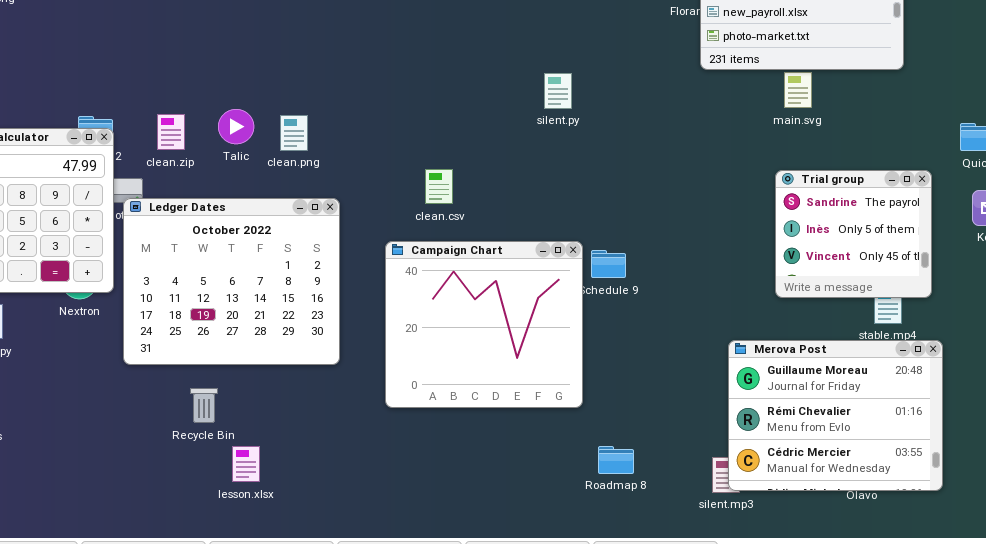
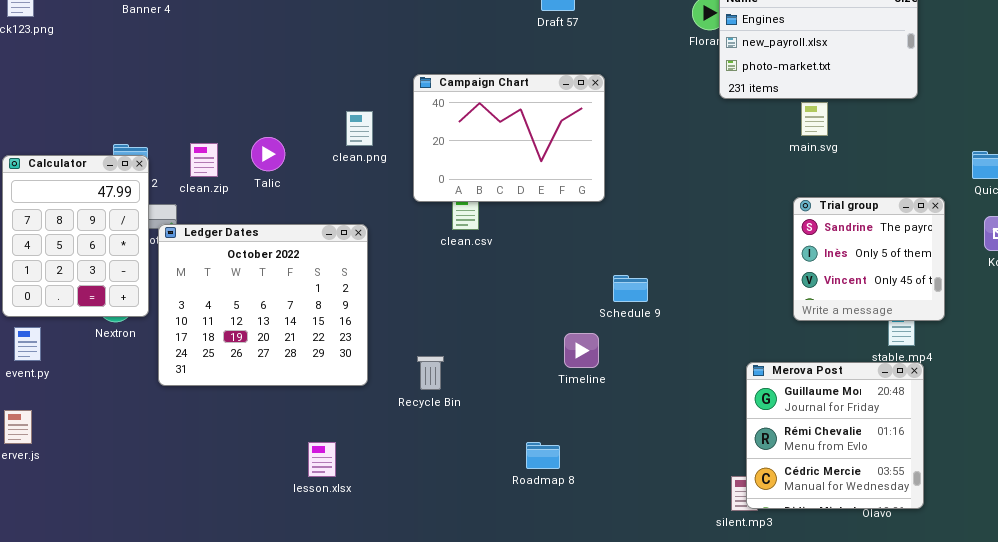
clean.png: [280,115,308,151] -> [346,111,373,146], moved
Campaign Chart: [385,241,583,408] -> [413,74,605,202], moved, resized
Merova Post: [728,340,943,491] -> [746,362,924,509], resized
Recycle Bin: [190,388,218,423] -> [417,356,444,390], moved
Roadmap 8: [598,446,634,474] -> [526,442,560,469], moved
lesson.xlsx: [232,446,260,482] -> [308,442,336,477], moved

